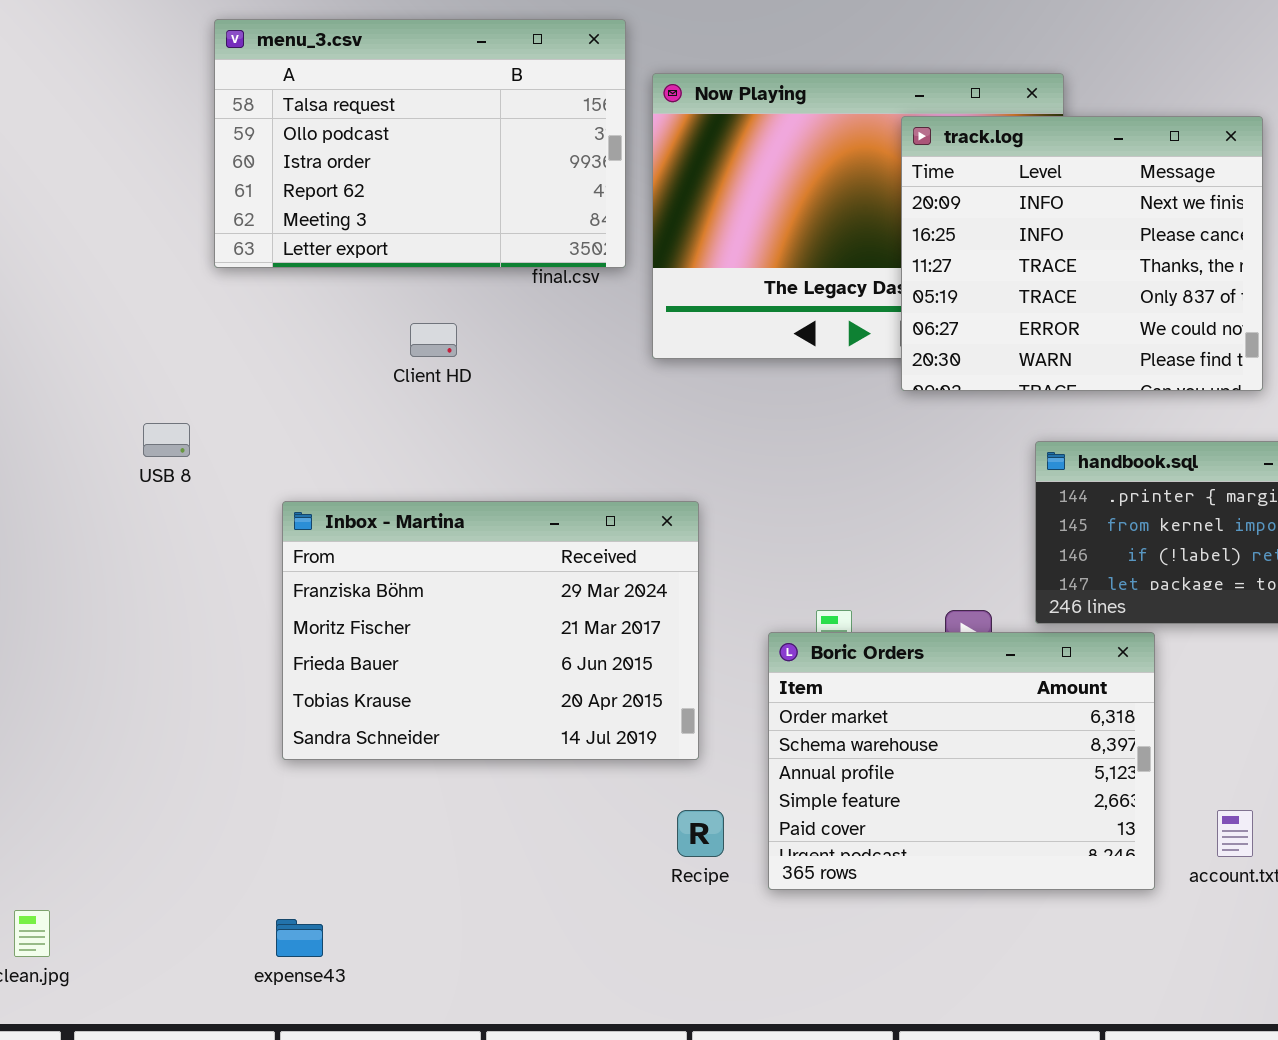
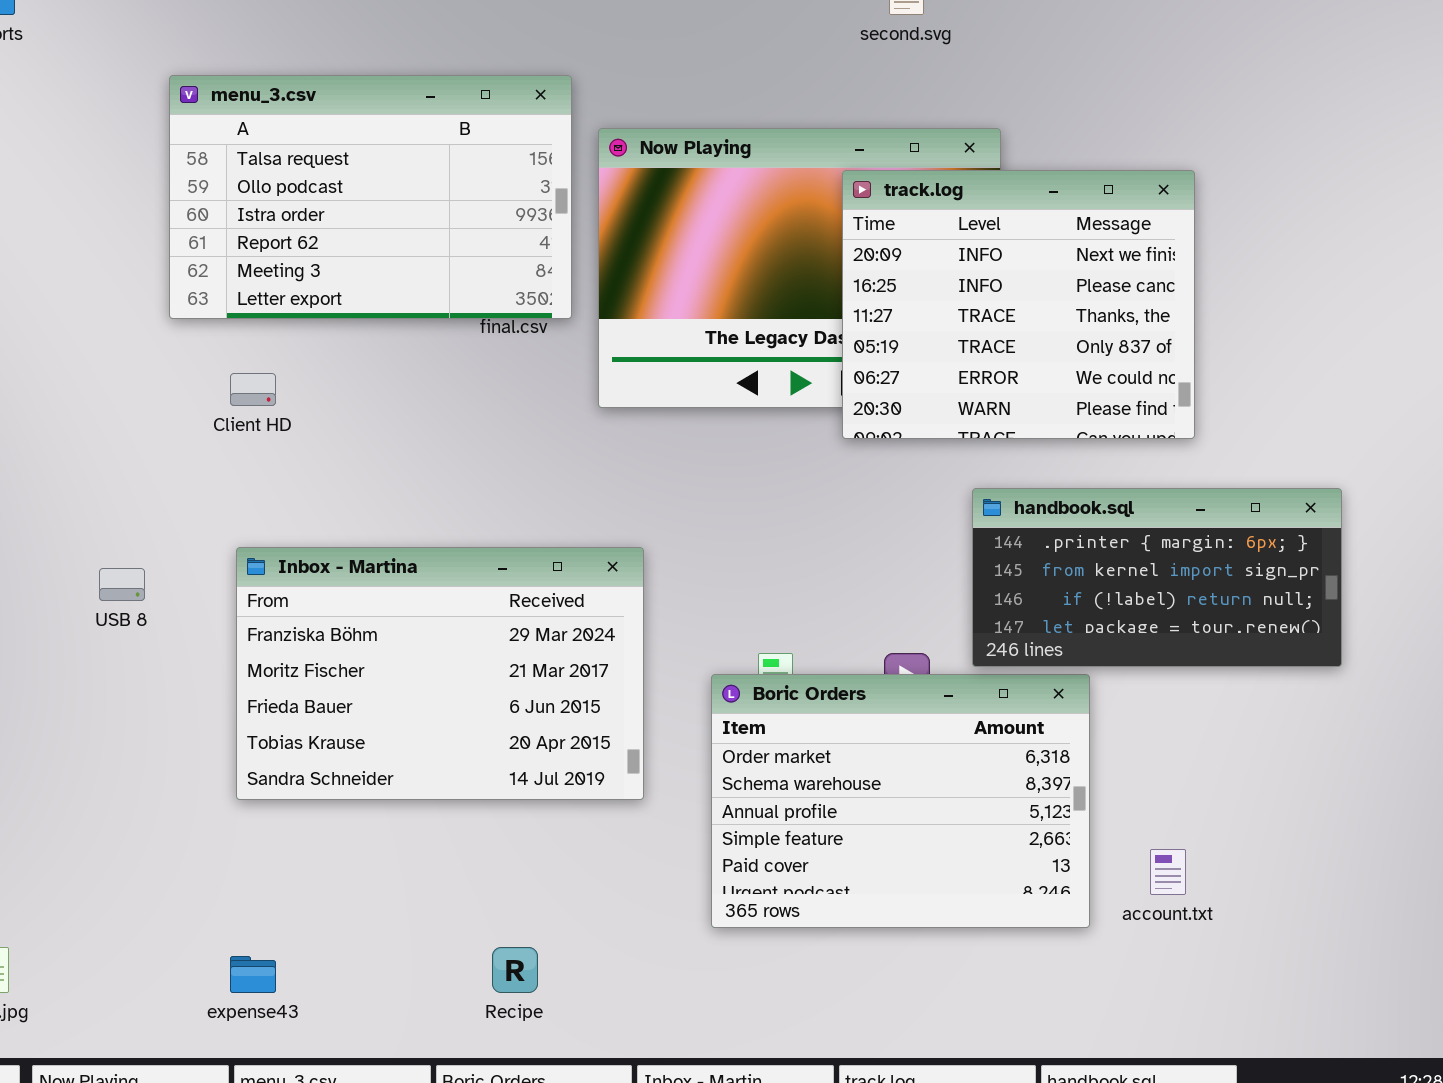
Client HD: [410,323,457,357] -> [230,373,276,406], moved
USB 8: [143,423,190,457] -> [99,568,145,601], moved
Recipe: [677,810,724,857] -> [492,947,538,993], moved

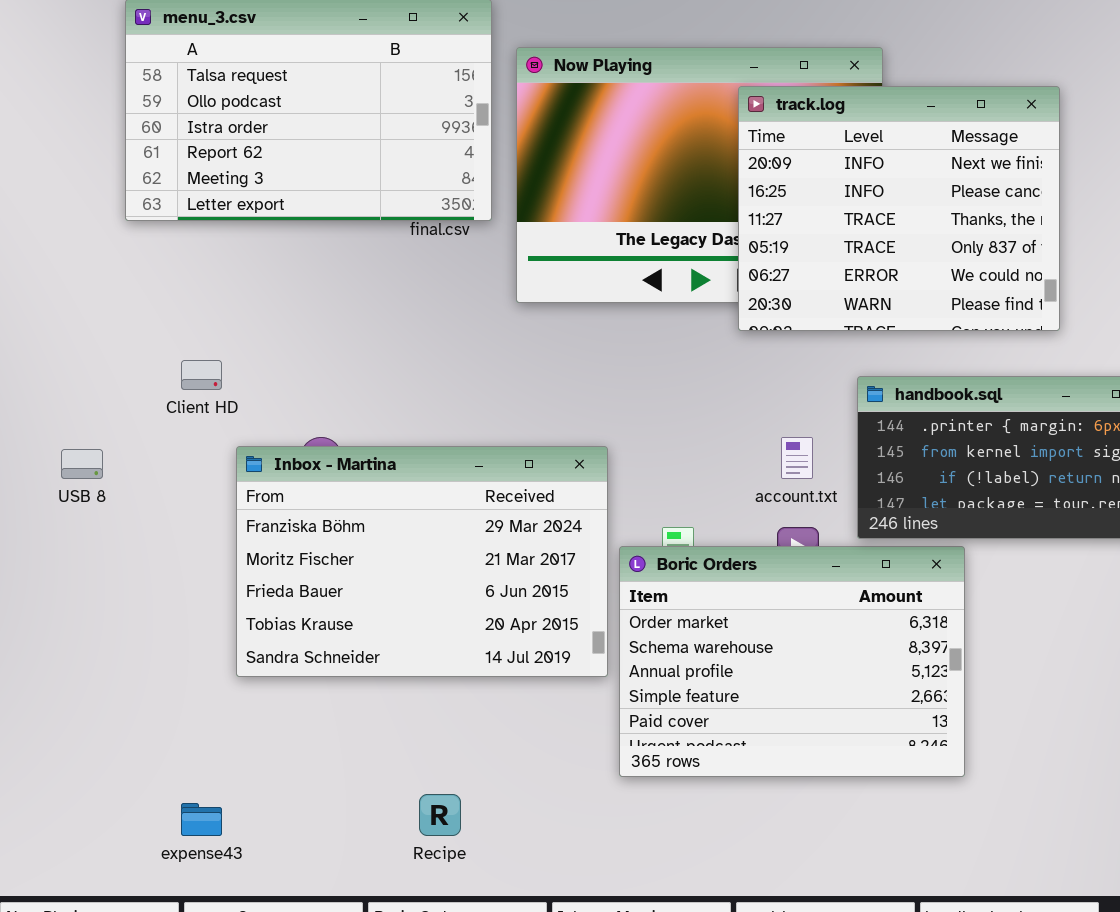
Client HD: [230,373,276,406] -> [181,360,222,390], moved
Inbox - Martina: [236,547,644,800] -> [236,446,608,677], moved
account.txt: [1150,849,1186,895] -> [781,437,813,479], moved

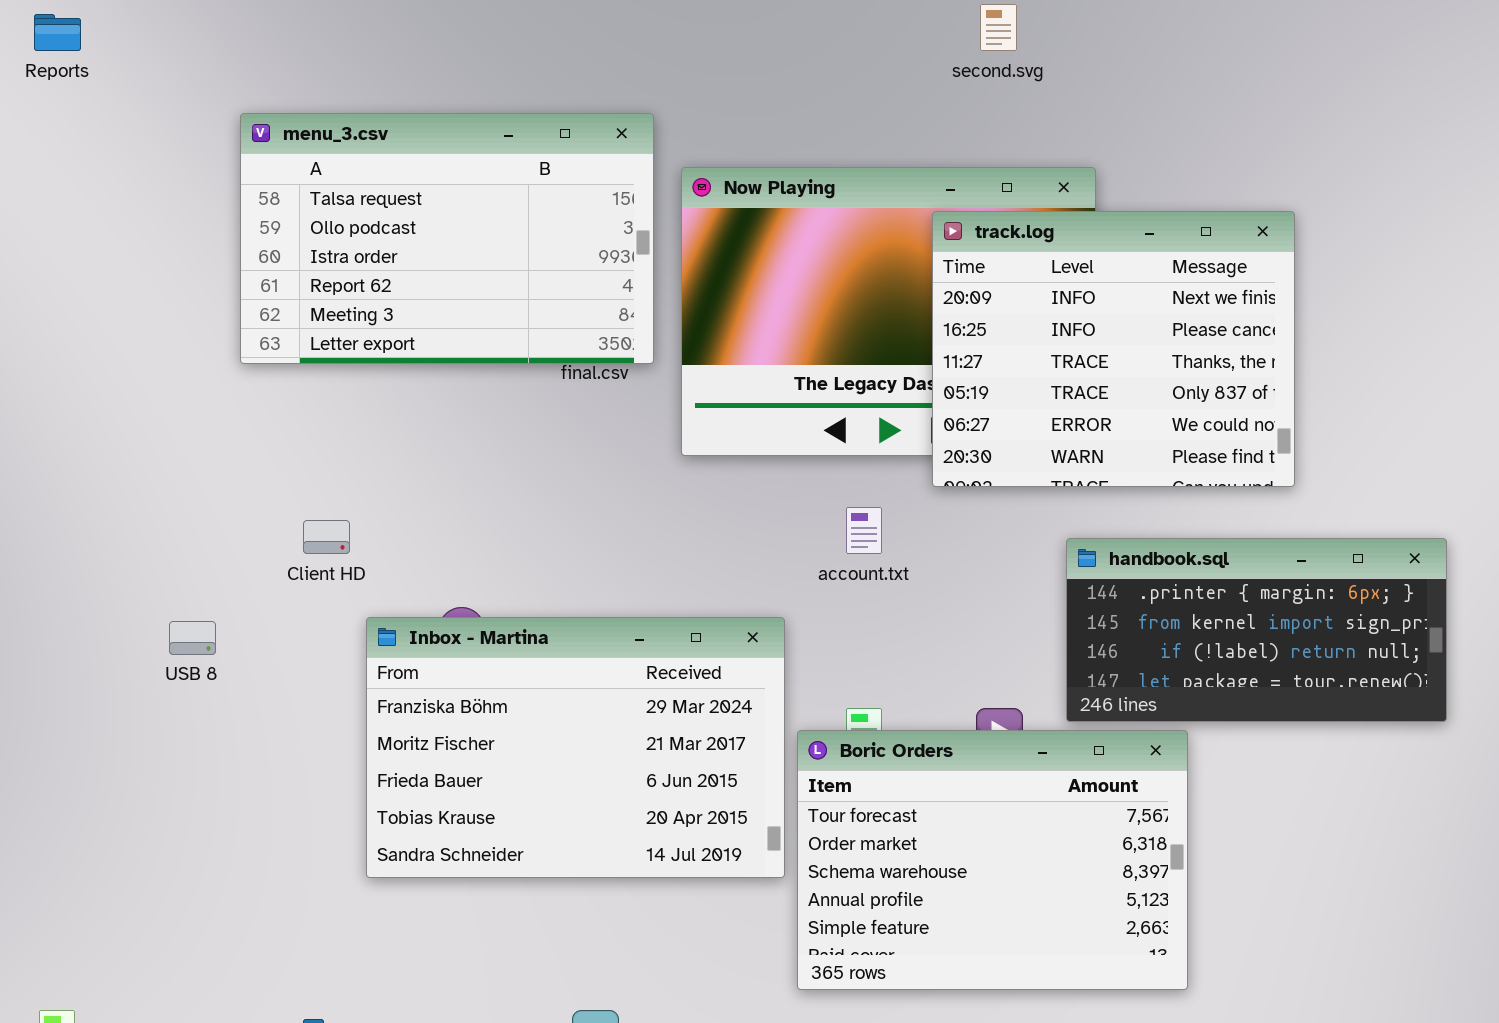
account.txt: [781,437,813,479] -> [846,507,882,554], moved
Boric Orders: [619,546,965,777] -> [797,730,1188,990], scrolled up 1 row

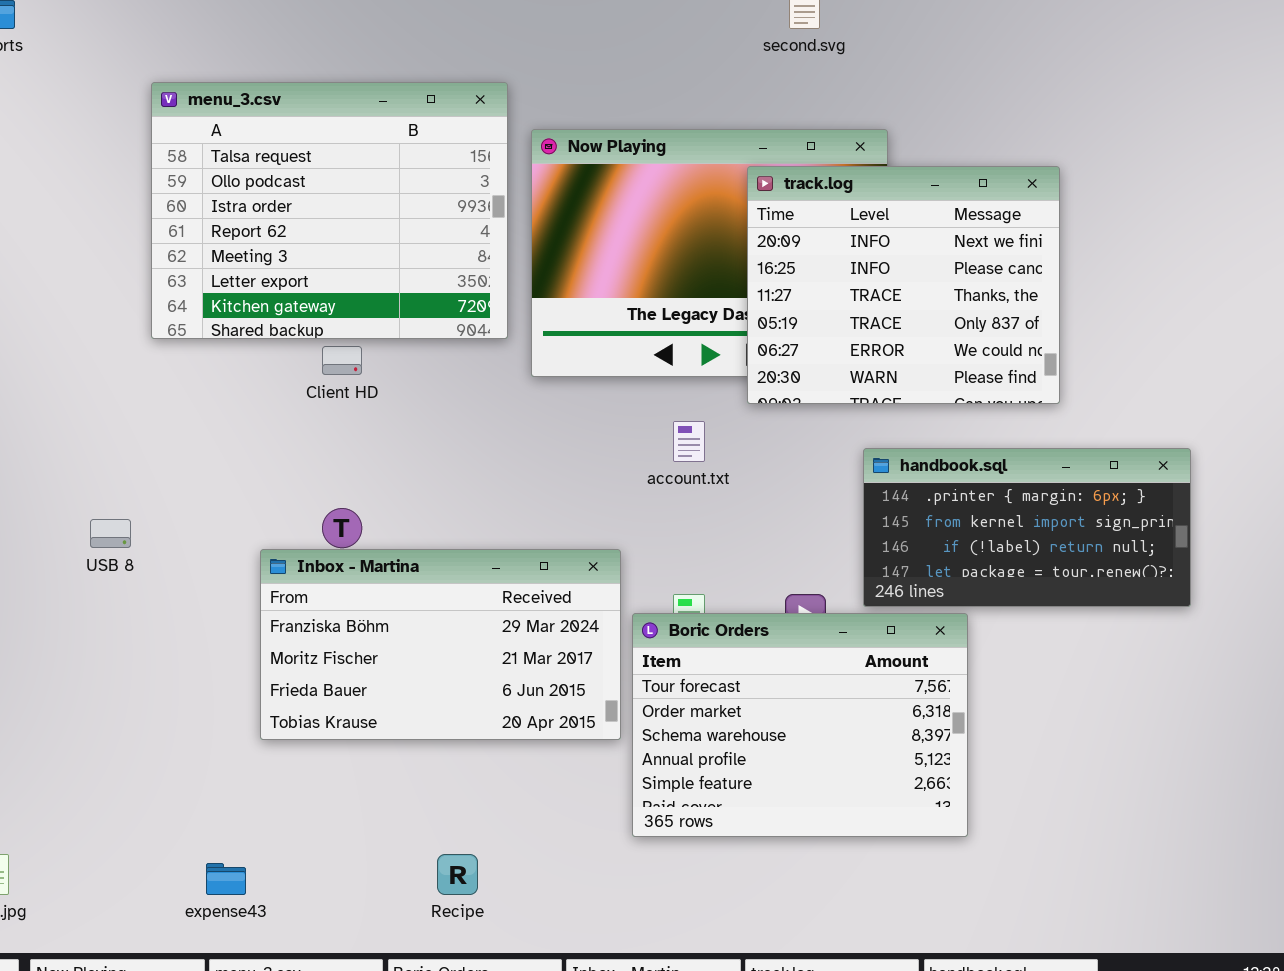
menu_3.csv: [240,113,654,364] -> [151,82,508,339], resized
Client HD: [303,520,350,554] -> [322,346,362,375], moved
Inbox - Martina: [366,617,785,878] -> [260,549,621,740], resized

